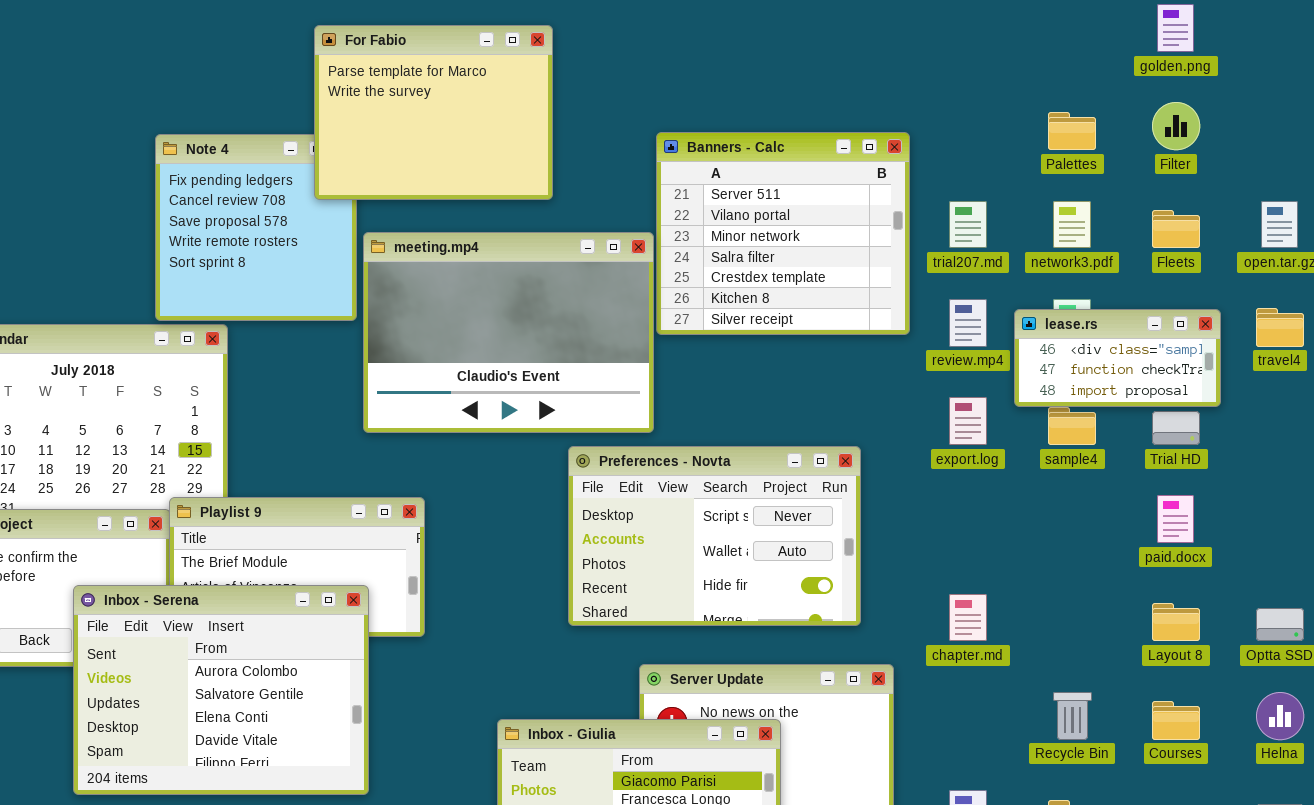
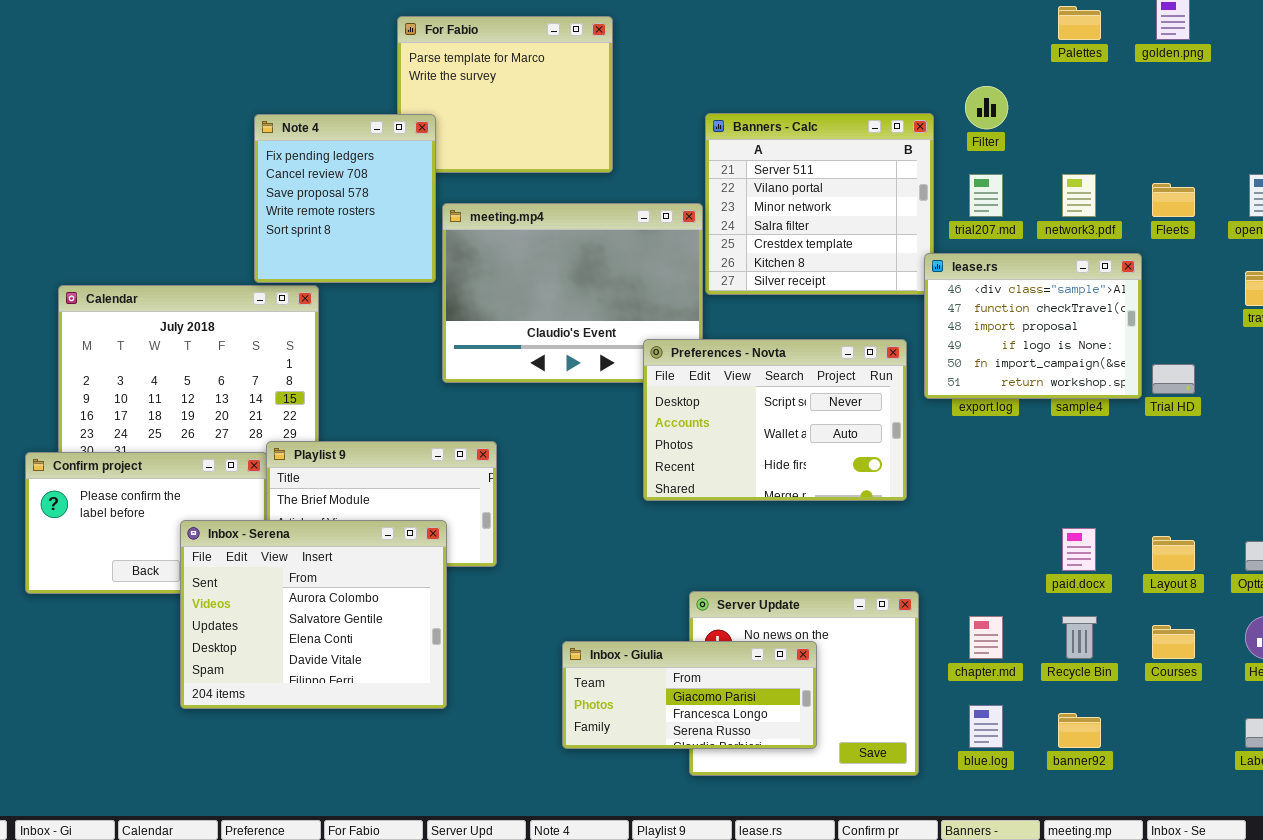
Filter: [1152,102,1200,150] -> [965,86,1008,129], moved
Palettes: [1048,112,1096,150] -> [1058,6,1101,40], moved
Note 4: [155,134,357,321] -> [254,114,436,283], raised
lease.rs: [1014,309,1221,407] -> [924,253,1142,399], moved, resized
Preferences - Novta: [568,446,861,626] -> [643,339,907,501], moved
paid.docx: [1157,495,1194,543] -> [1062,528,1096,571], moved
chapter.md: [949,594,987,641] -> [969,616,1003,659], moved

